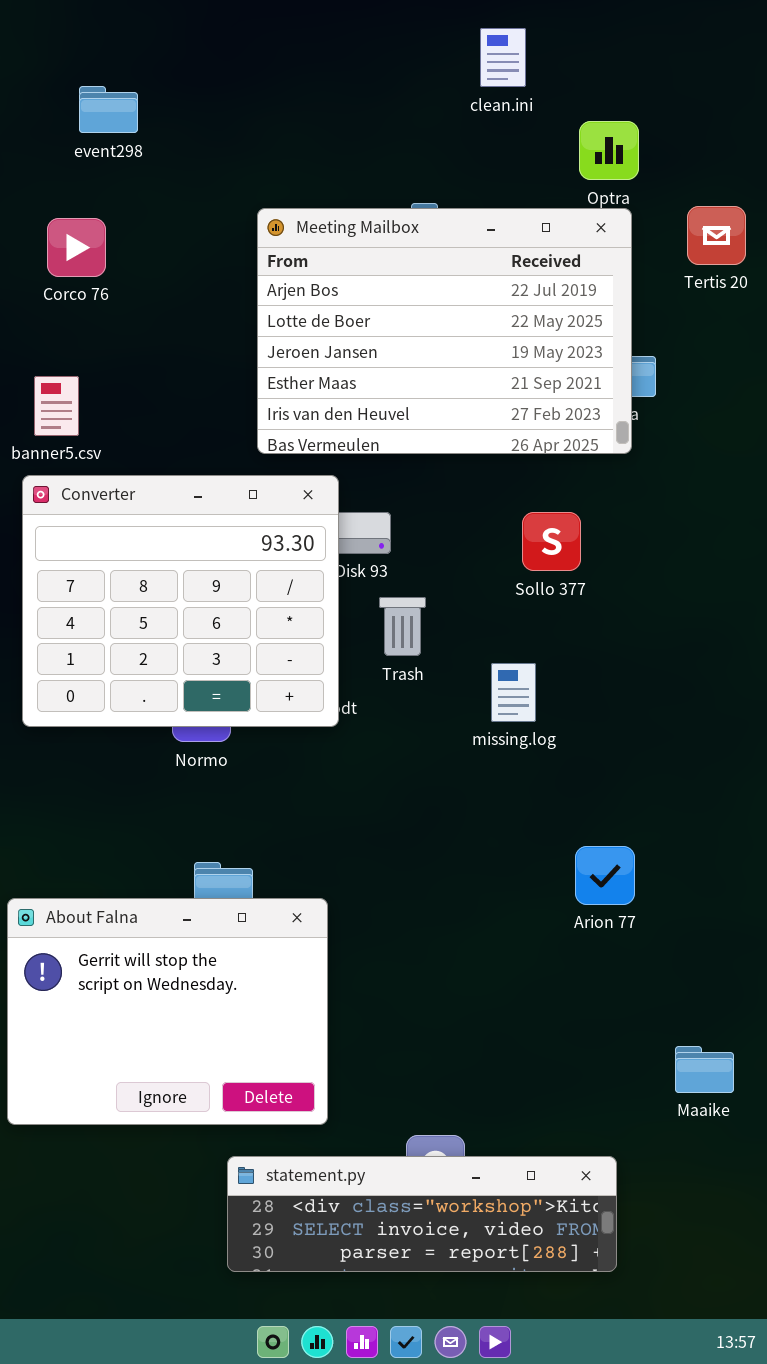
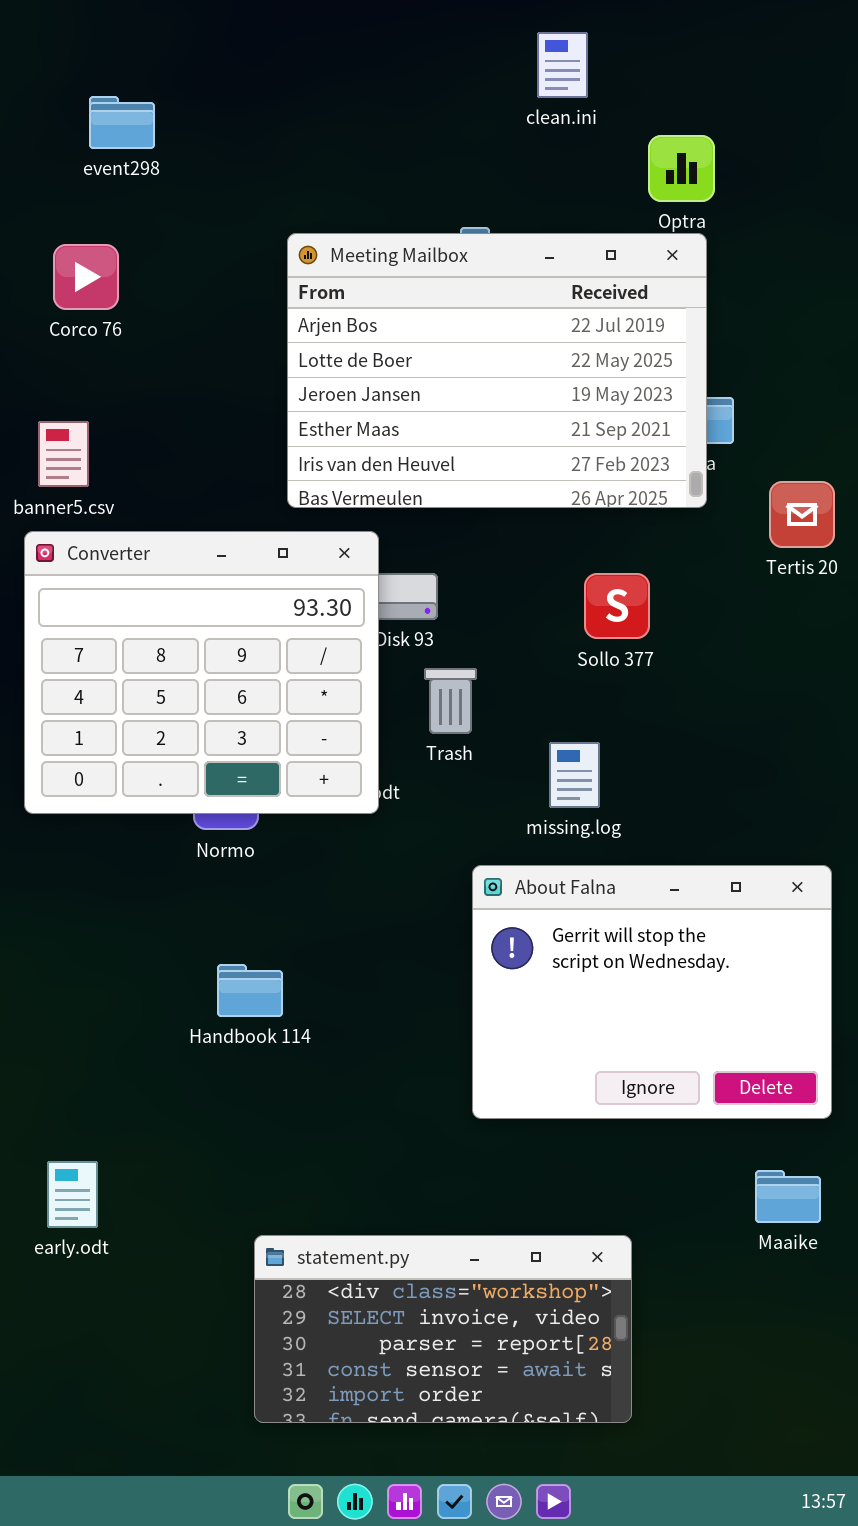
Tertis 20: [687,206,746,265] -> [769,481,835,548], moved
About Falna: [7,898,328,1125] -> [472,865,832,1119], moved
statement.py: [227,1156,617,1272] -> [254,1235,632,1423], resized

